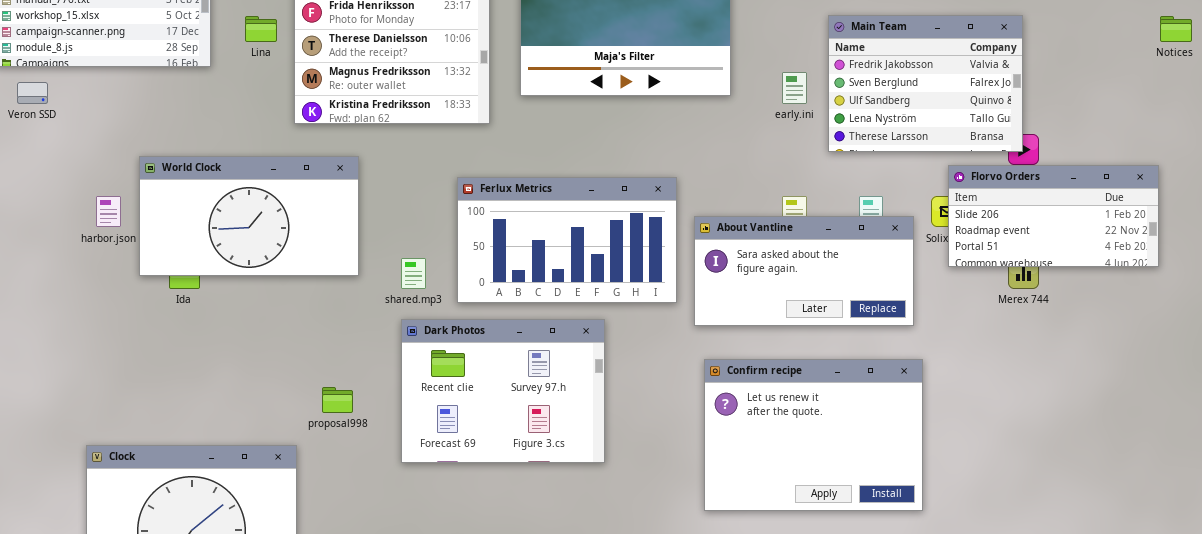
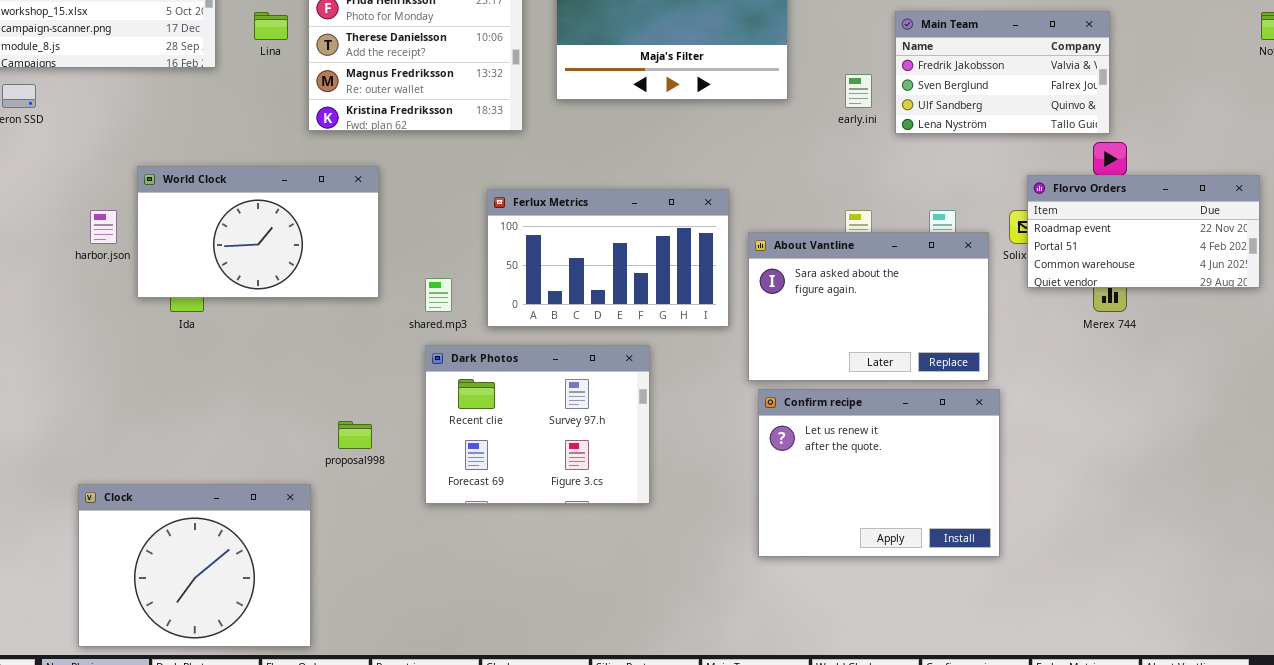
Main Team: [828,15,1023,152] -> [895,11,1110,134], resized
Florvo Orders: [948,165,1159,267] -> [1027,175,1260,288], scrolled down 1 row
About Vantline: [694,216,914,326] -> [748,232,989,381], resized

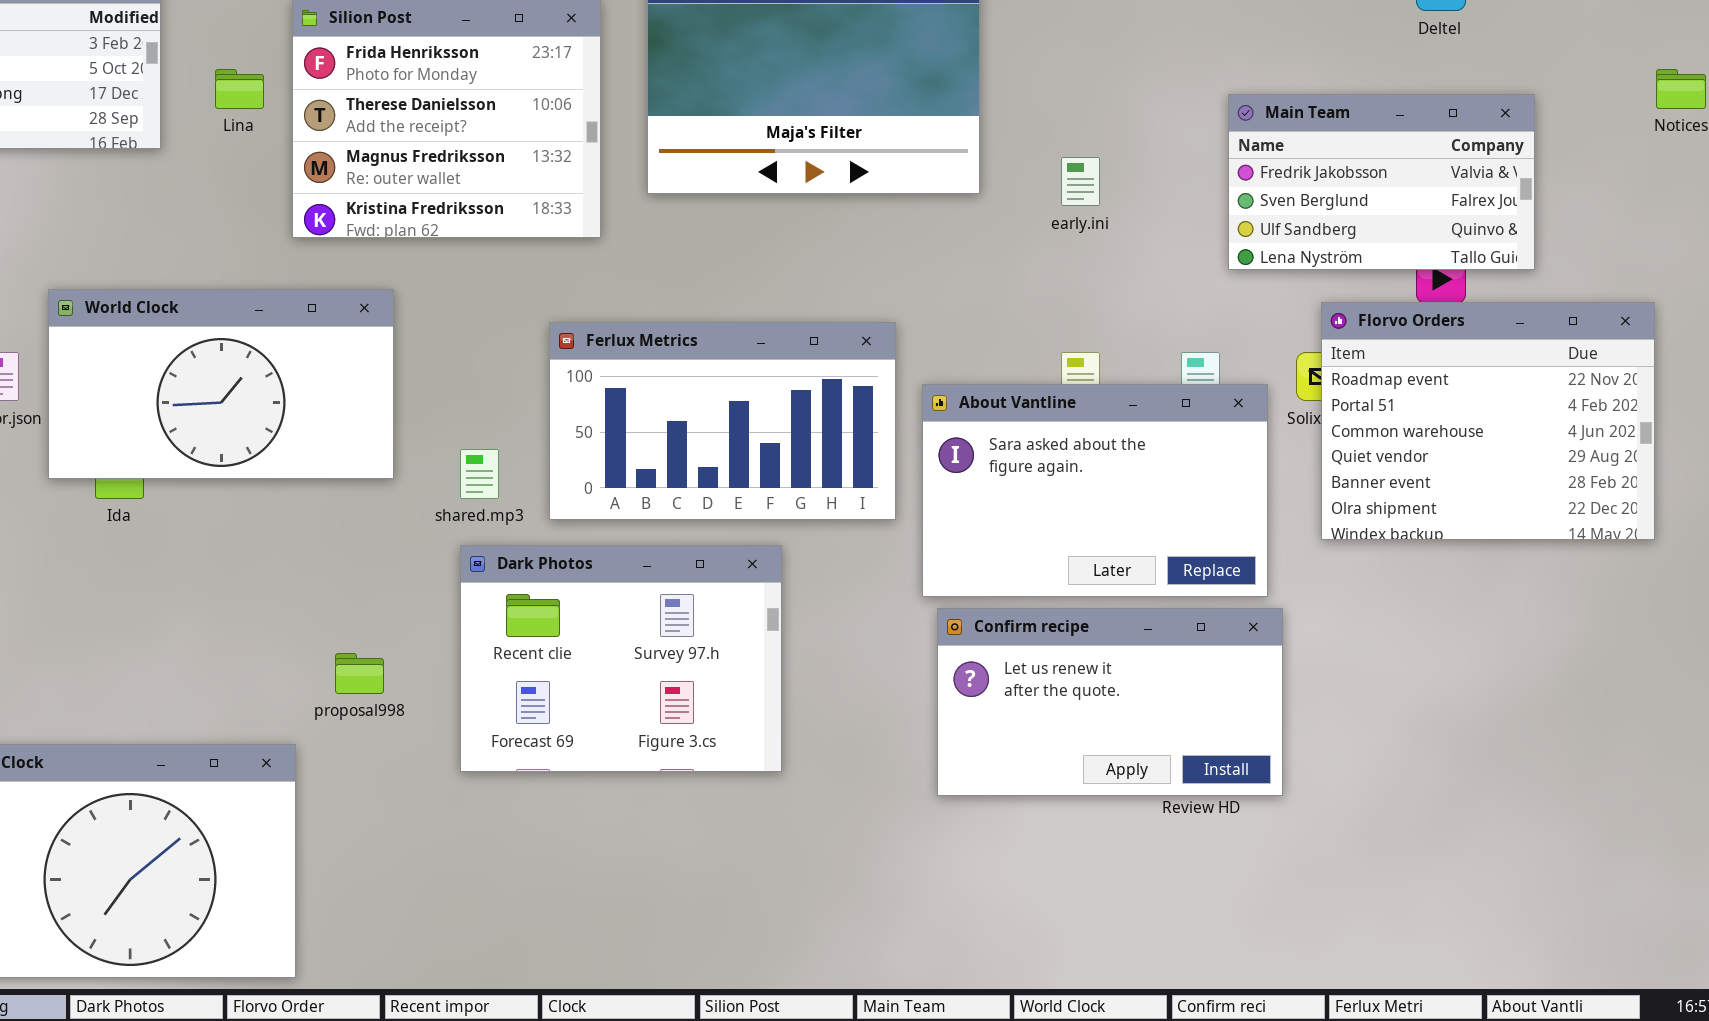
Main Team: [895,11,1110,134] -> [1228,94,1535,270], moved
Florvo Orders: [1027,175,1260,288] -> [1321,302,1655,540], resized
Confirm recipe: [758,389,1000,557] -> [937,608,1283,796], resized

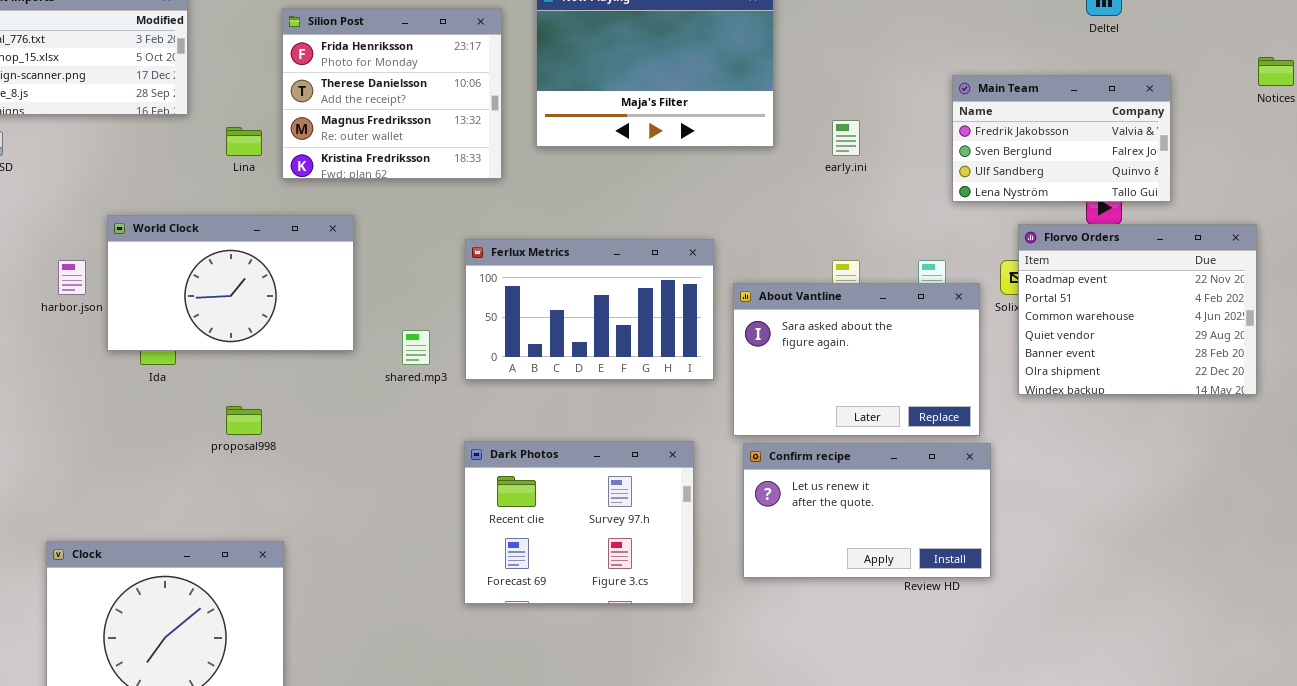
Lina: [215,69,264,109] -> [226,127,262,156], moved
Dark Photos: [460,545,782,772] -> [464,441,694,604], moved
proposal998: [335,653,384,694] -> [226,406,262,435], moved

